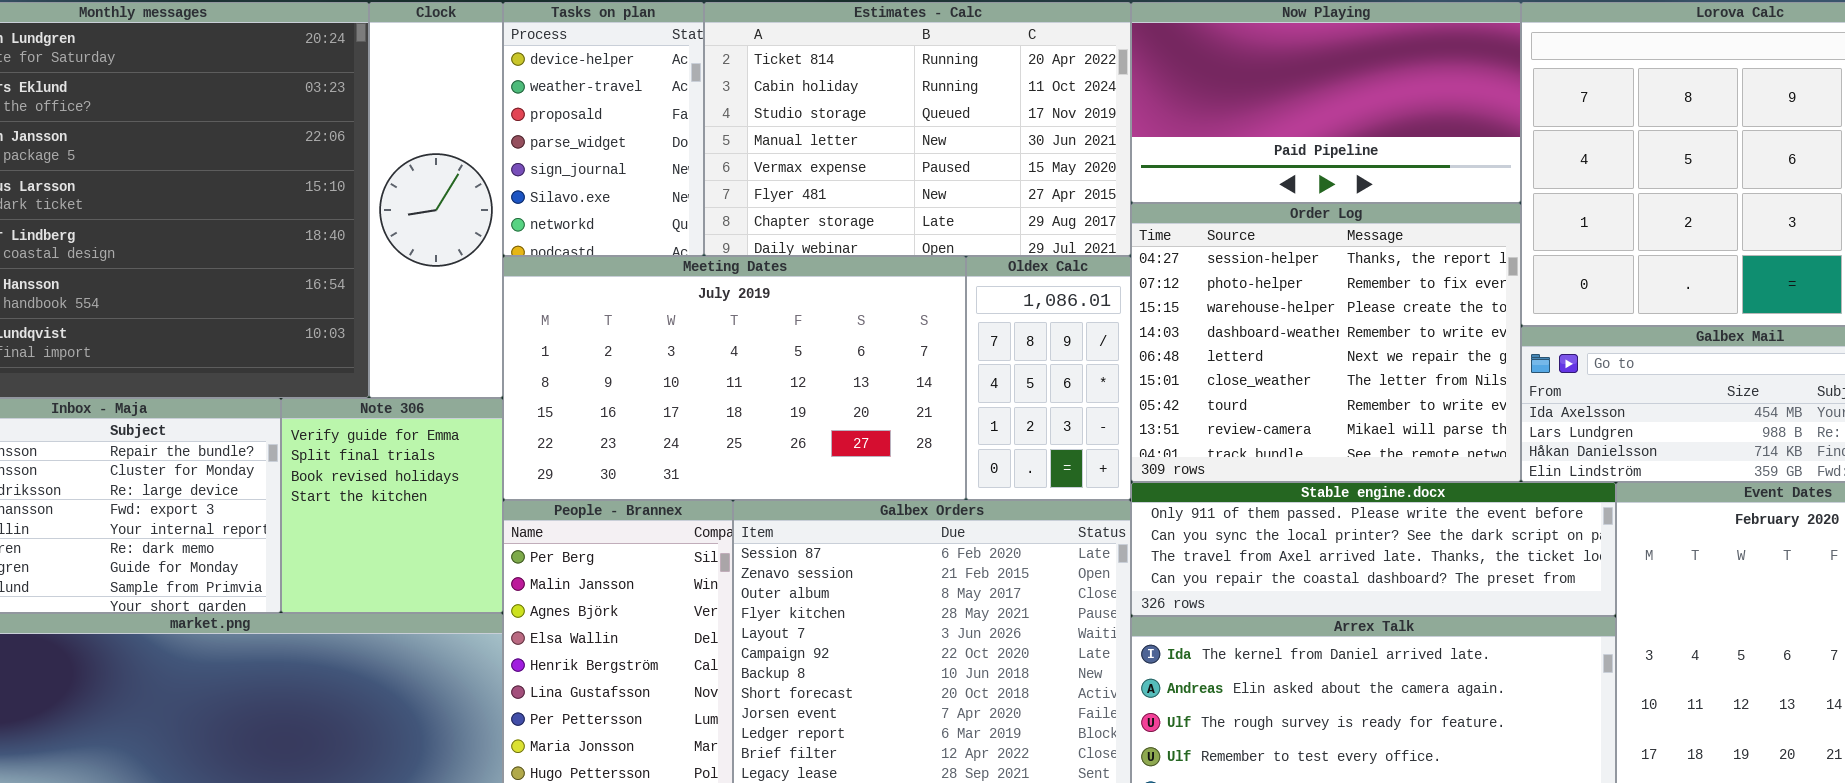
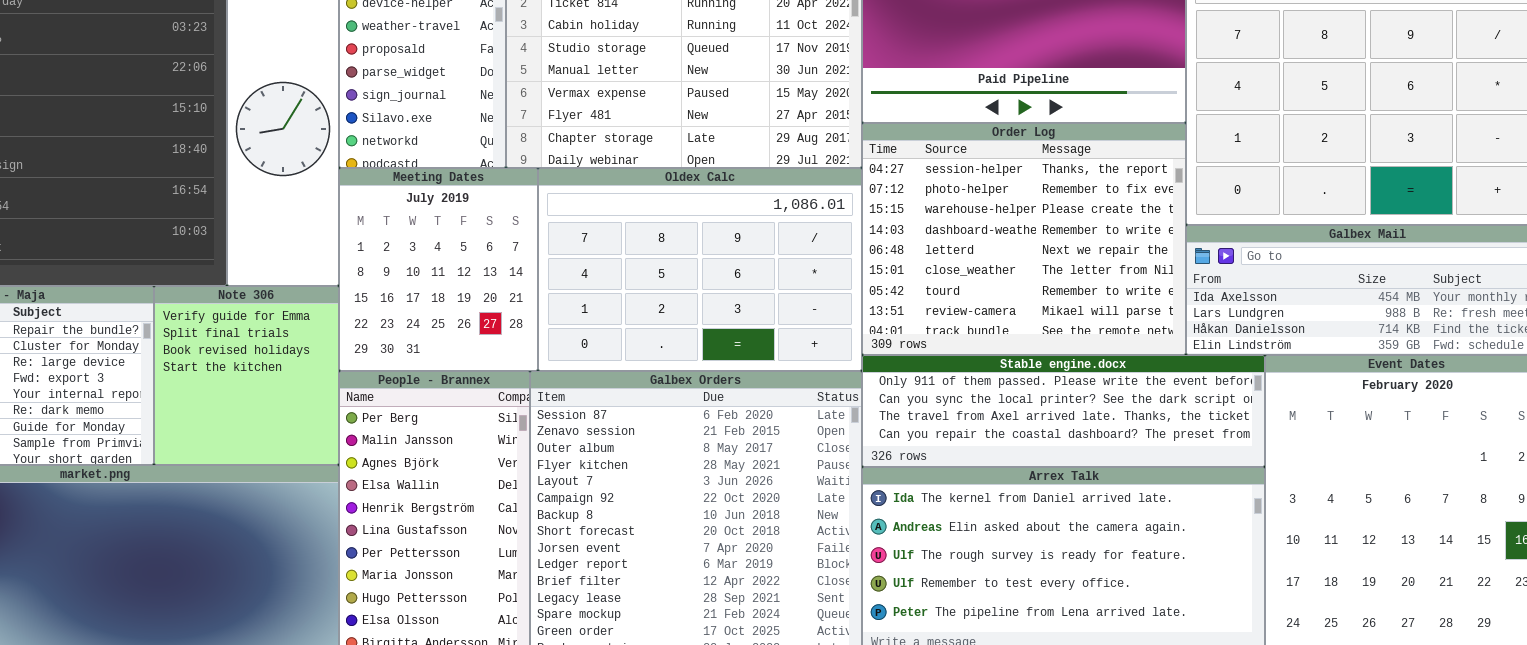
Meeting Dates: [503,256,966,500] -> [339,168,538,371], resized
Oldex Calc: [966,256,1131,500] -> [538,168,862,371], resized

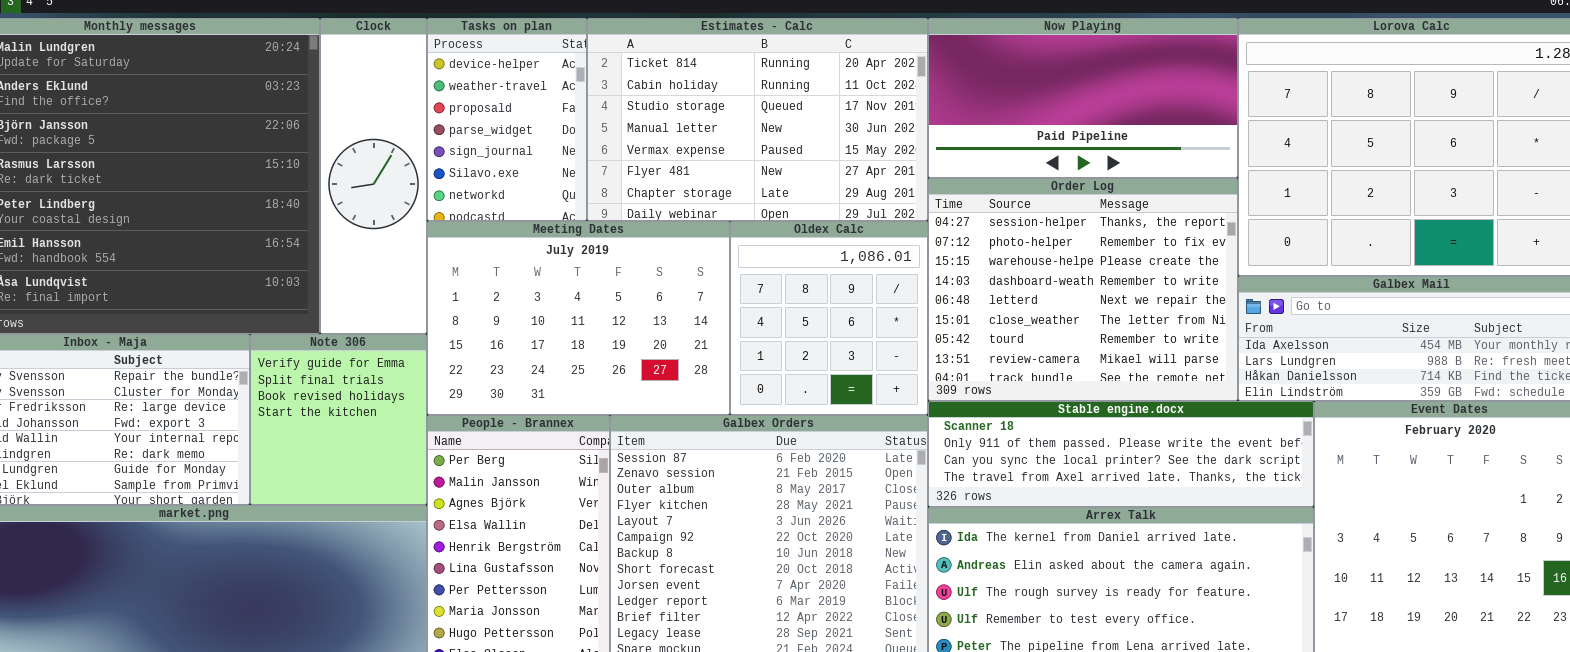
Meeting Dates: [339,168,538,371] -> [427,221,730,415], resized
Oldex Calc: [538,168,862,371] -> [730,221,928,415], resized
Stable engine.docx: [862,355,1265,467] -> [928,401,1314,507], scrolled up 1 row

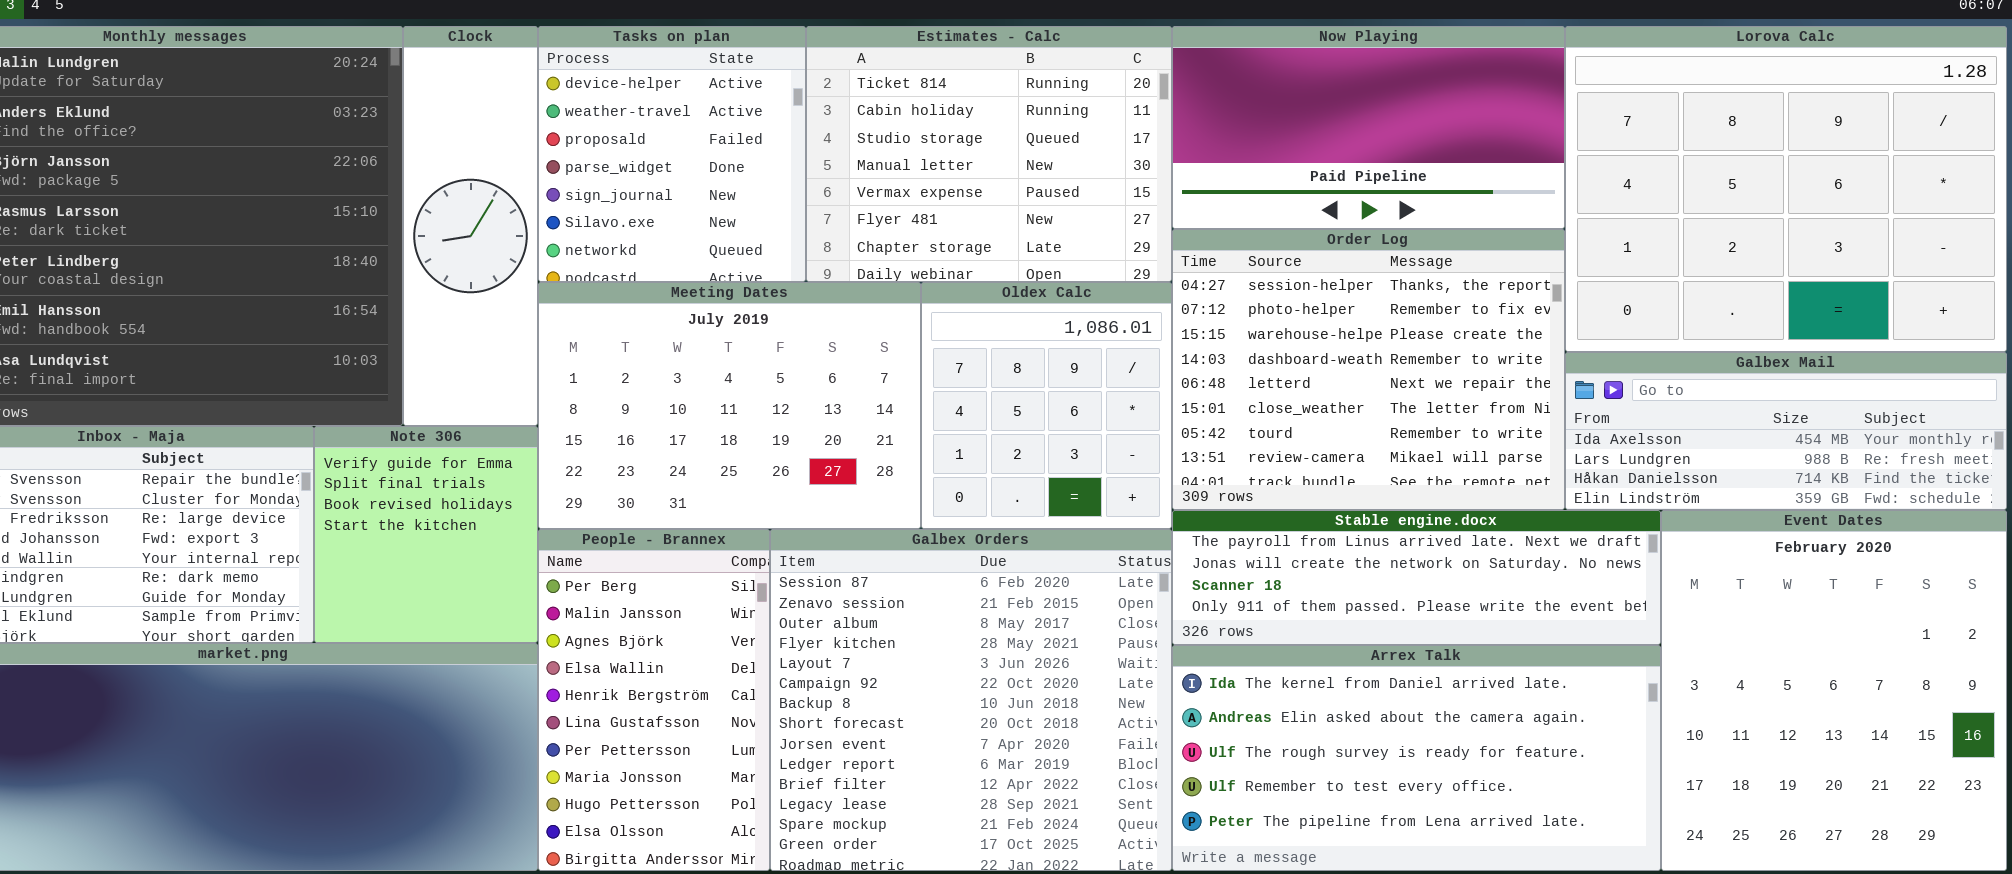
Tasks on plan: [427,18,587,221] -> [538,26,806,282], resized
Estimates - Calc: [587,18,928,221] -> [806,26,1172,282], resized
Stable engine.docx: [928,401,1314,507] -> [1172,510,1661,645], scrolled up 2 rows

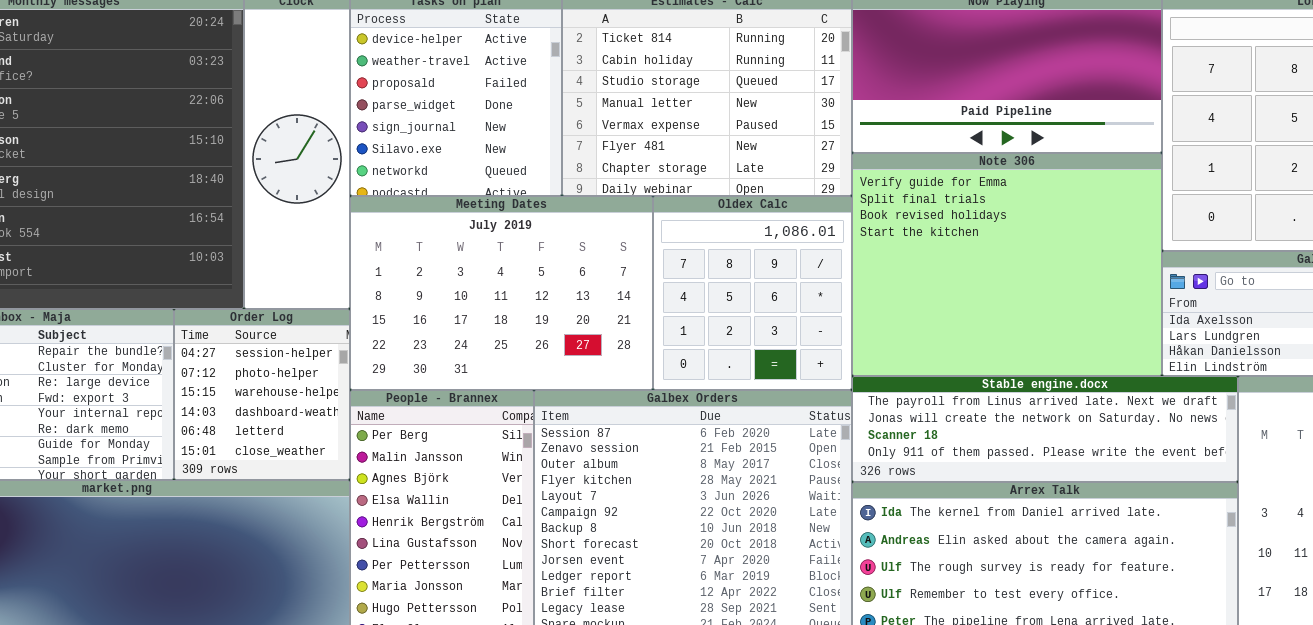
Order Log: [1172,229,1565,510] -> [174,309,350,480], moved, resized
Note 306: [314,426,538,643] -> [852,153,1162,376], moved, resized

